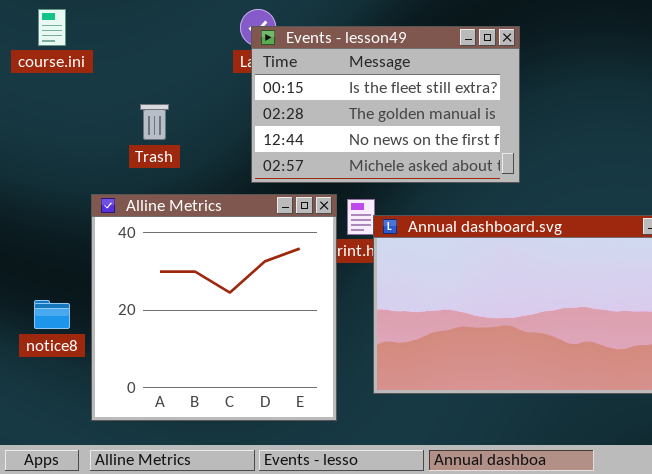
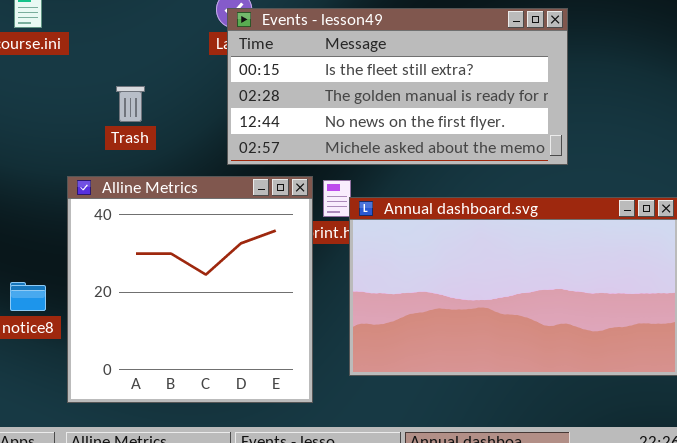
Events - lesson49: [251,26,520,183] -> [227,8,568,165], resized

